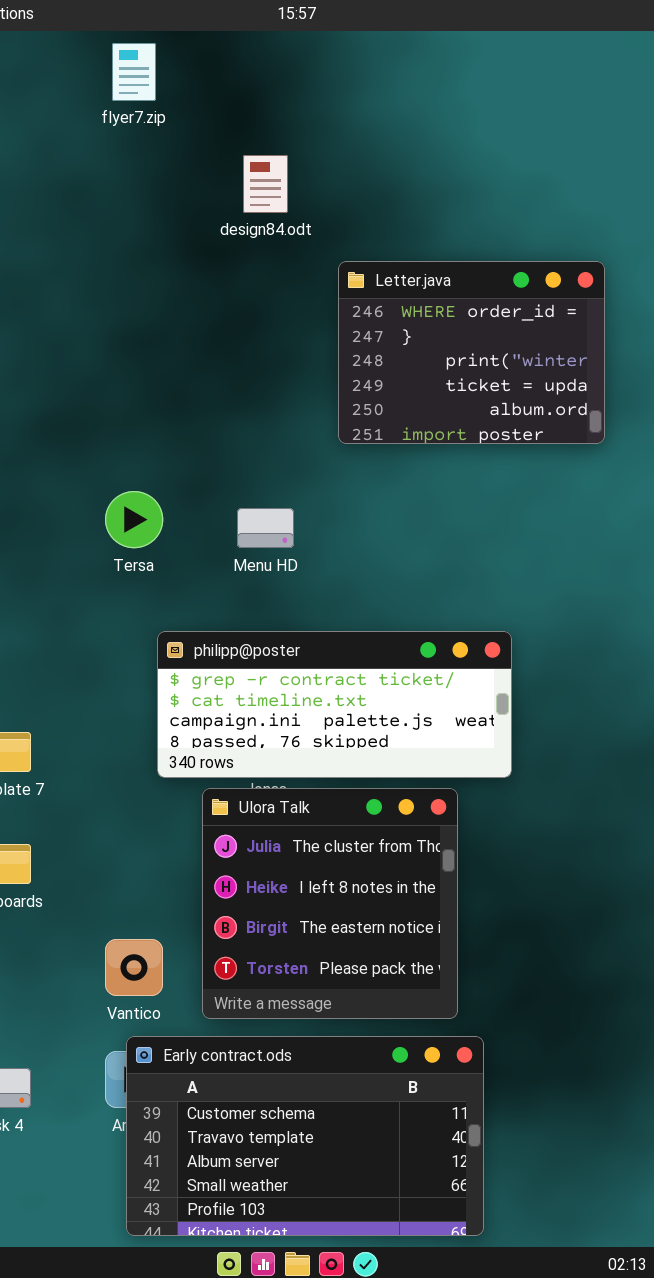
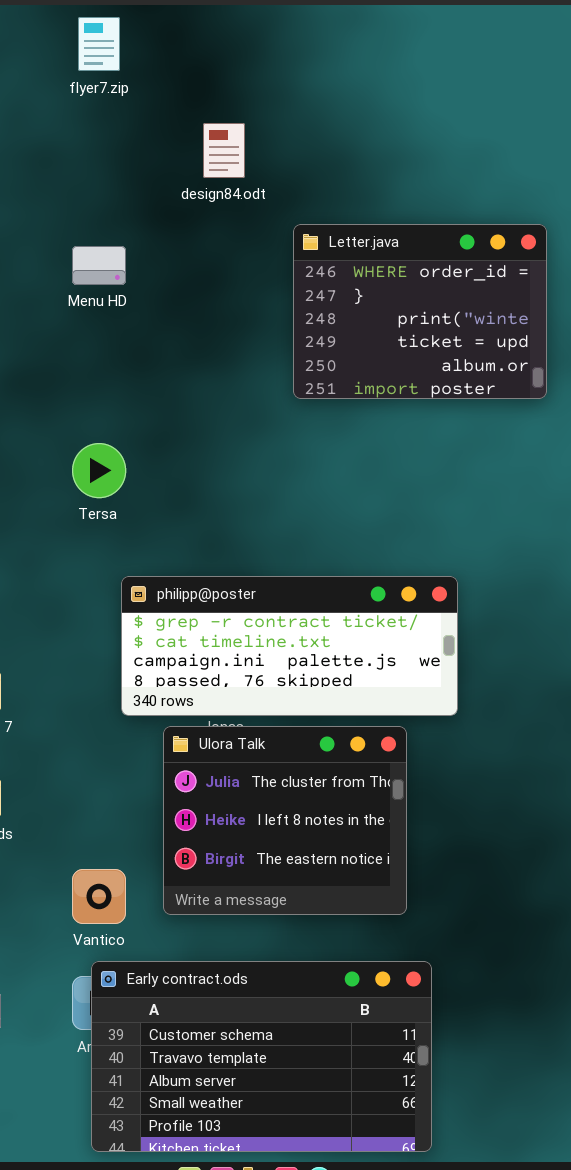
Menu HD: [237,508,294,548] -> [72,246,126,285], moved
Ulora Talk: [202,788,458,1019] -> [163,726,407,915], resized

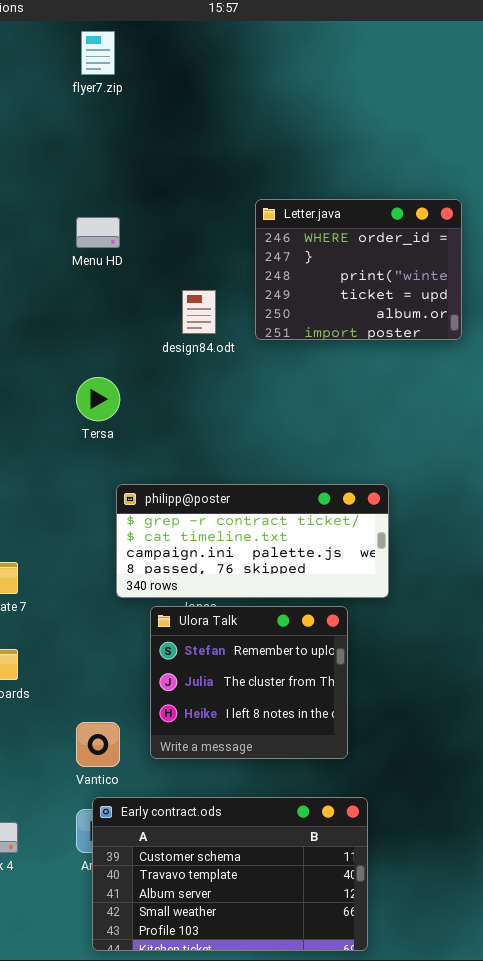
design84.odt: [203,123,245,178] -> [182,290,216,334], moved
Ulora Talk: [163,726,407,915] -> [150,606,348,759], scrolled up 1 row

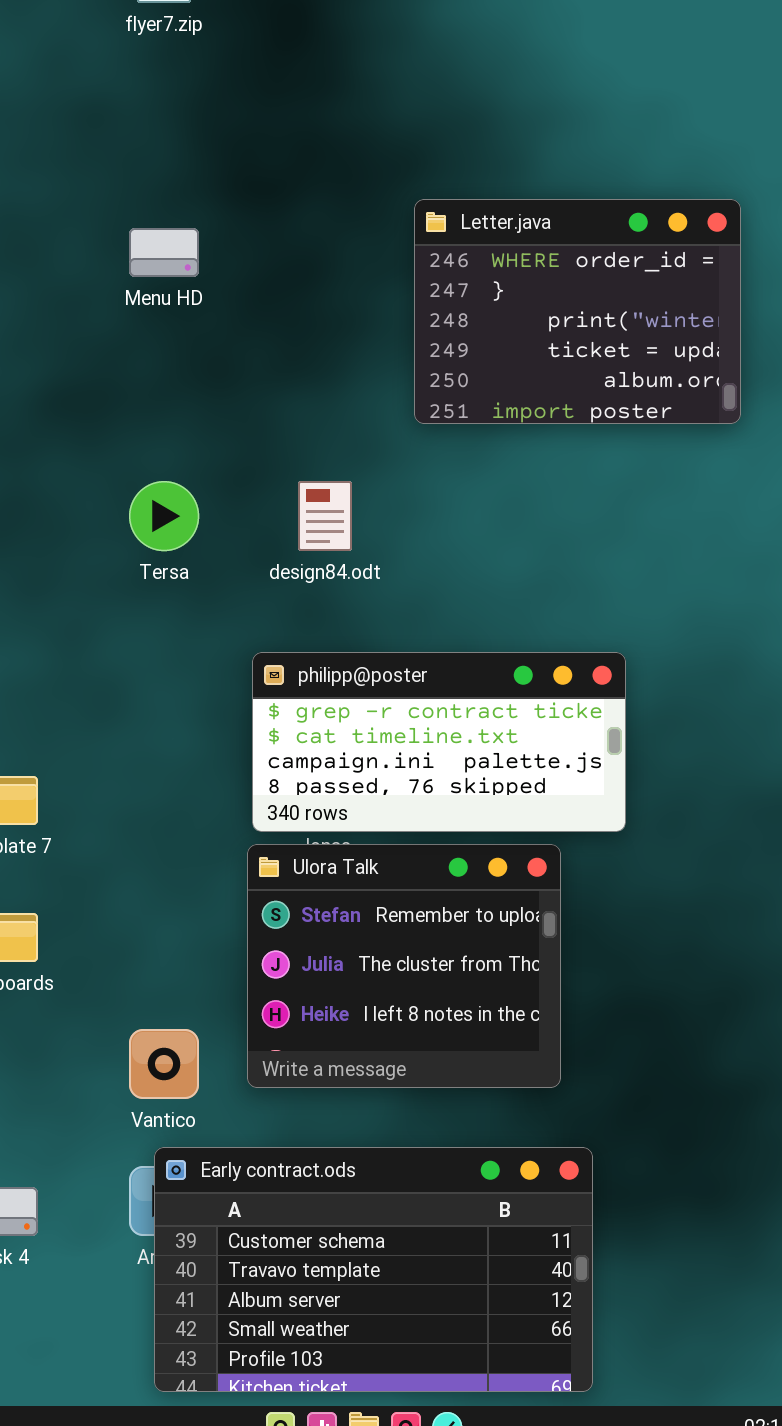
design84.odt: [182,290,216,334] -> [298,481,352,551], moved
philipp@poster: [116,484,389,598] -> [252,652,626,832], resized

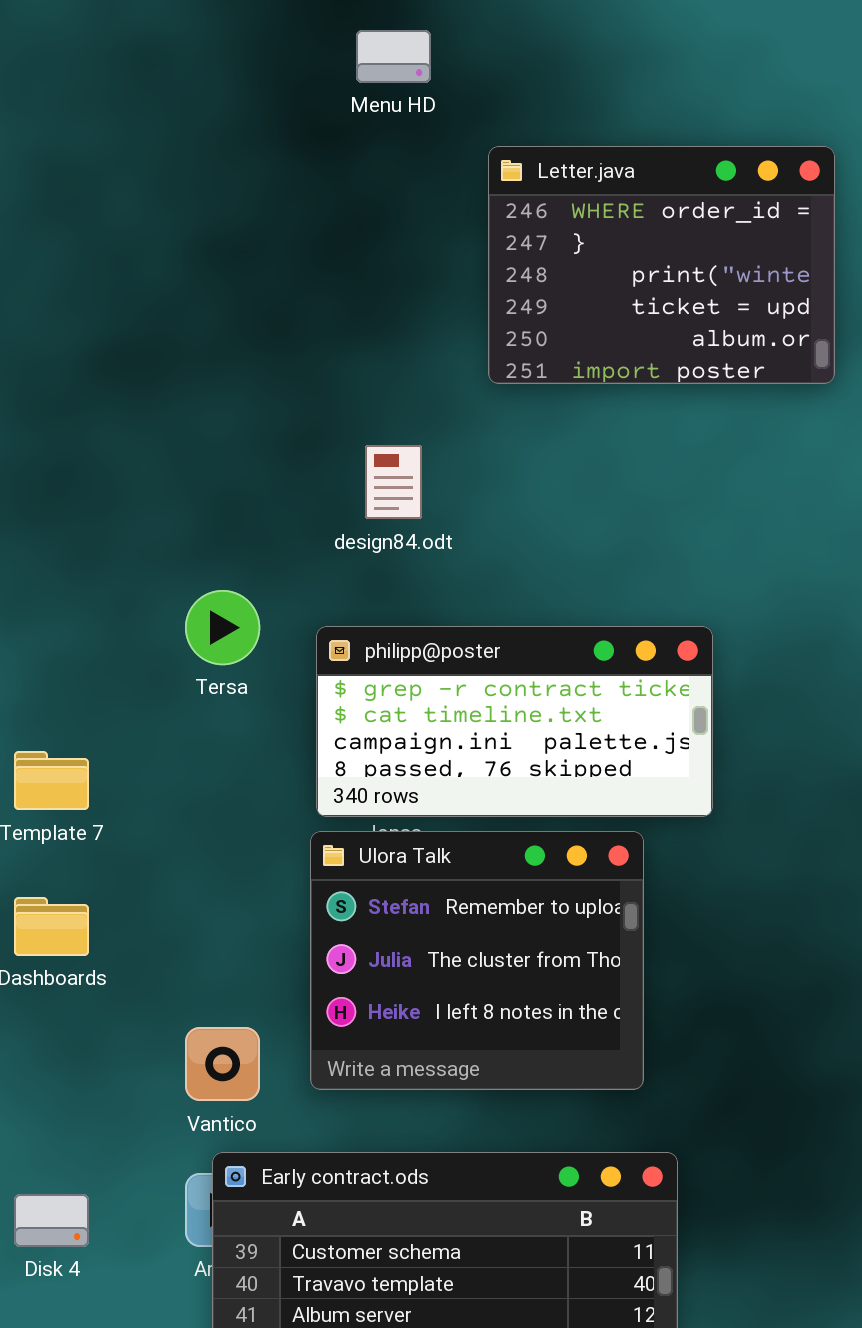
Menu HD: [129,228,199,277] -> [356,30,431,83], moved
Tersa: [129,481,199,551] -> [185,590,260,665], moved

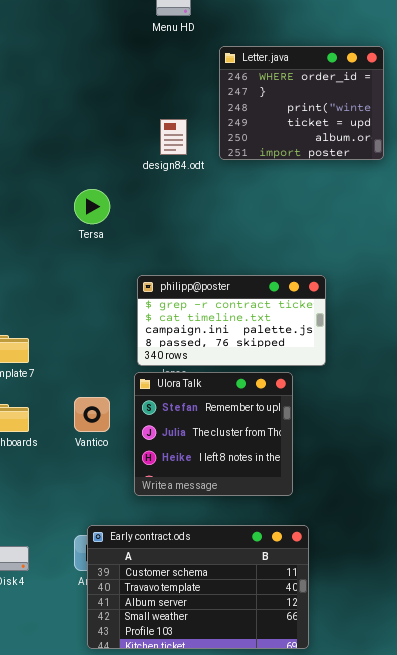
design84.odt: [365,445,422,519] -> [160,119,187,155], moved
Tersa: [185,590,260,665] -> [74,189,110,224], moved
Vantico: [185,1027,260,1101] -> [74,397,110,432], moved

